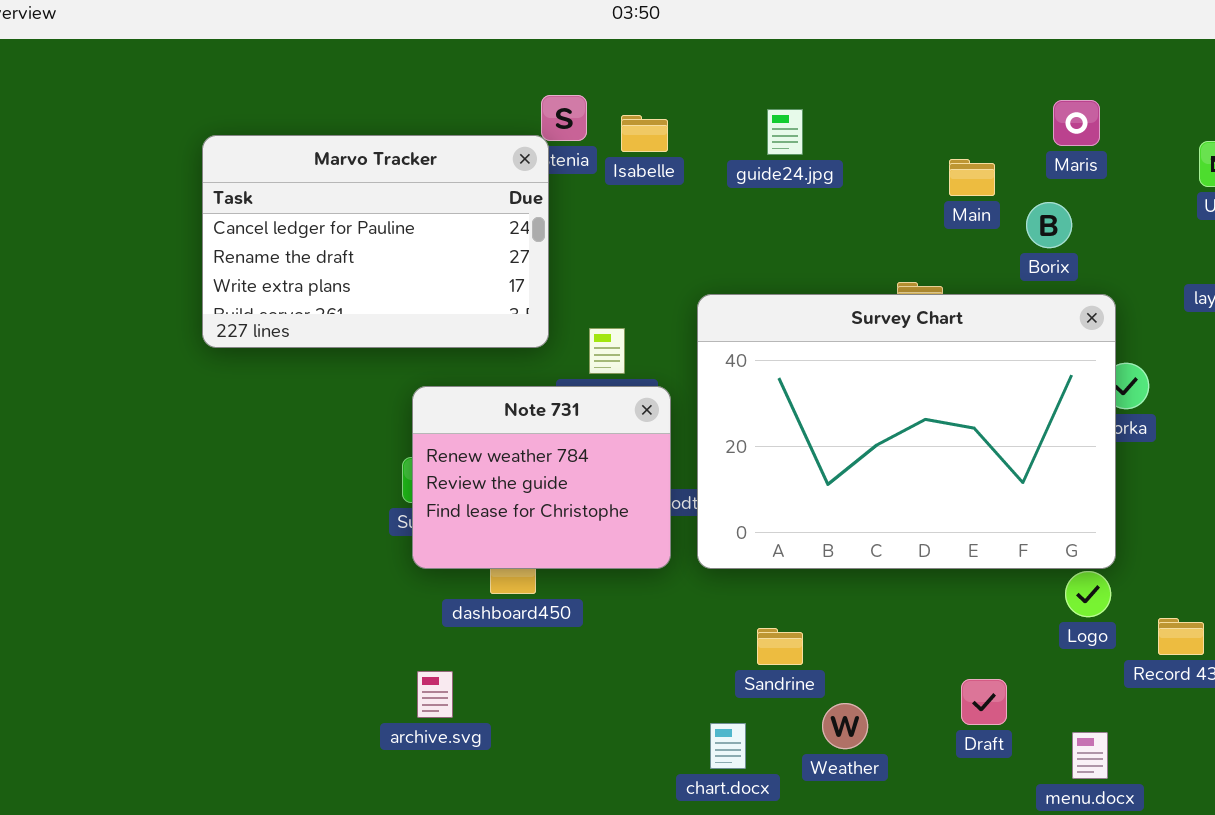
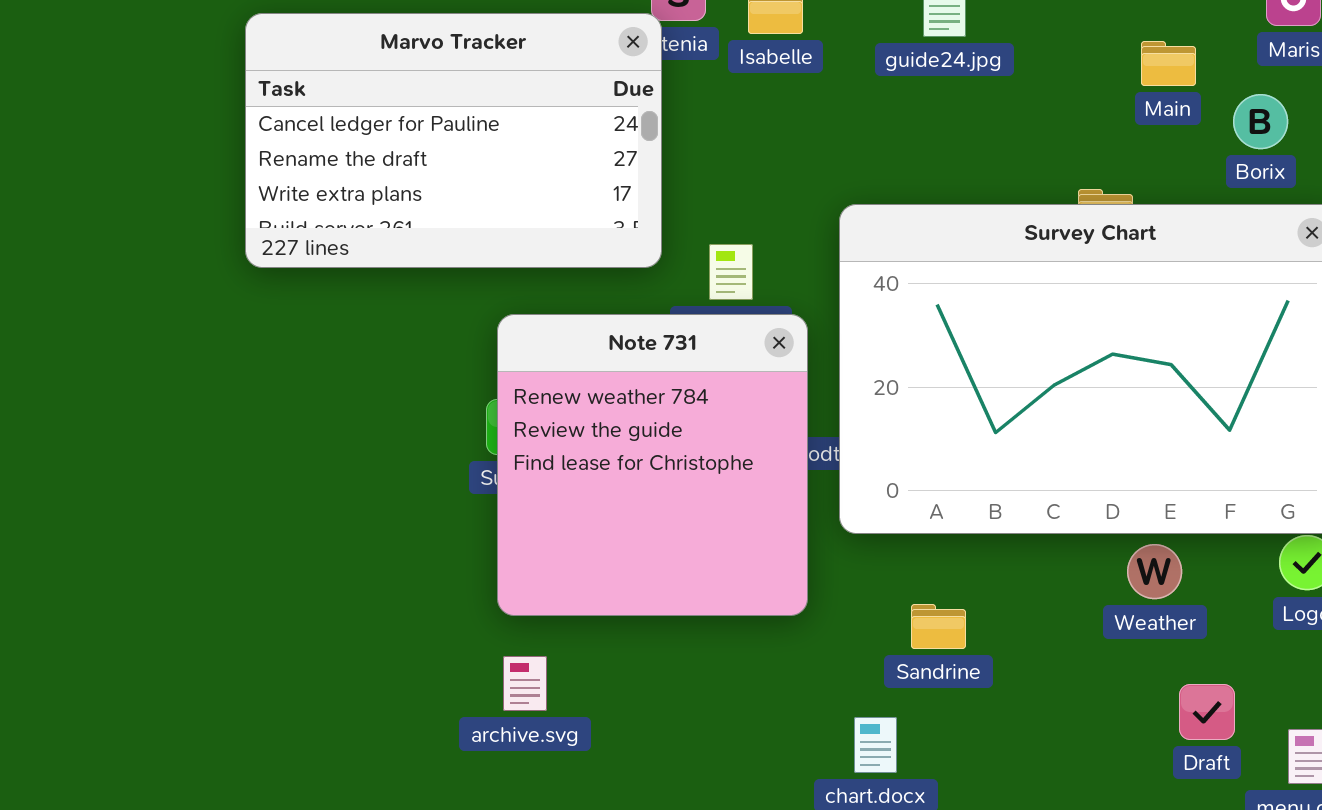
Note 731: [412,386,671,569] -> [497,314,808,616], resized
Draft: [961,679,1007,725] -> [1179,684,1235,740], moved
Weather: [822,703,868,749] -> [1127,544,1182,599], moved

